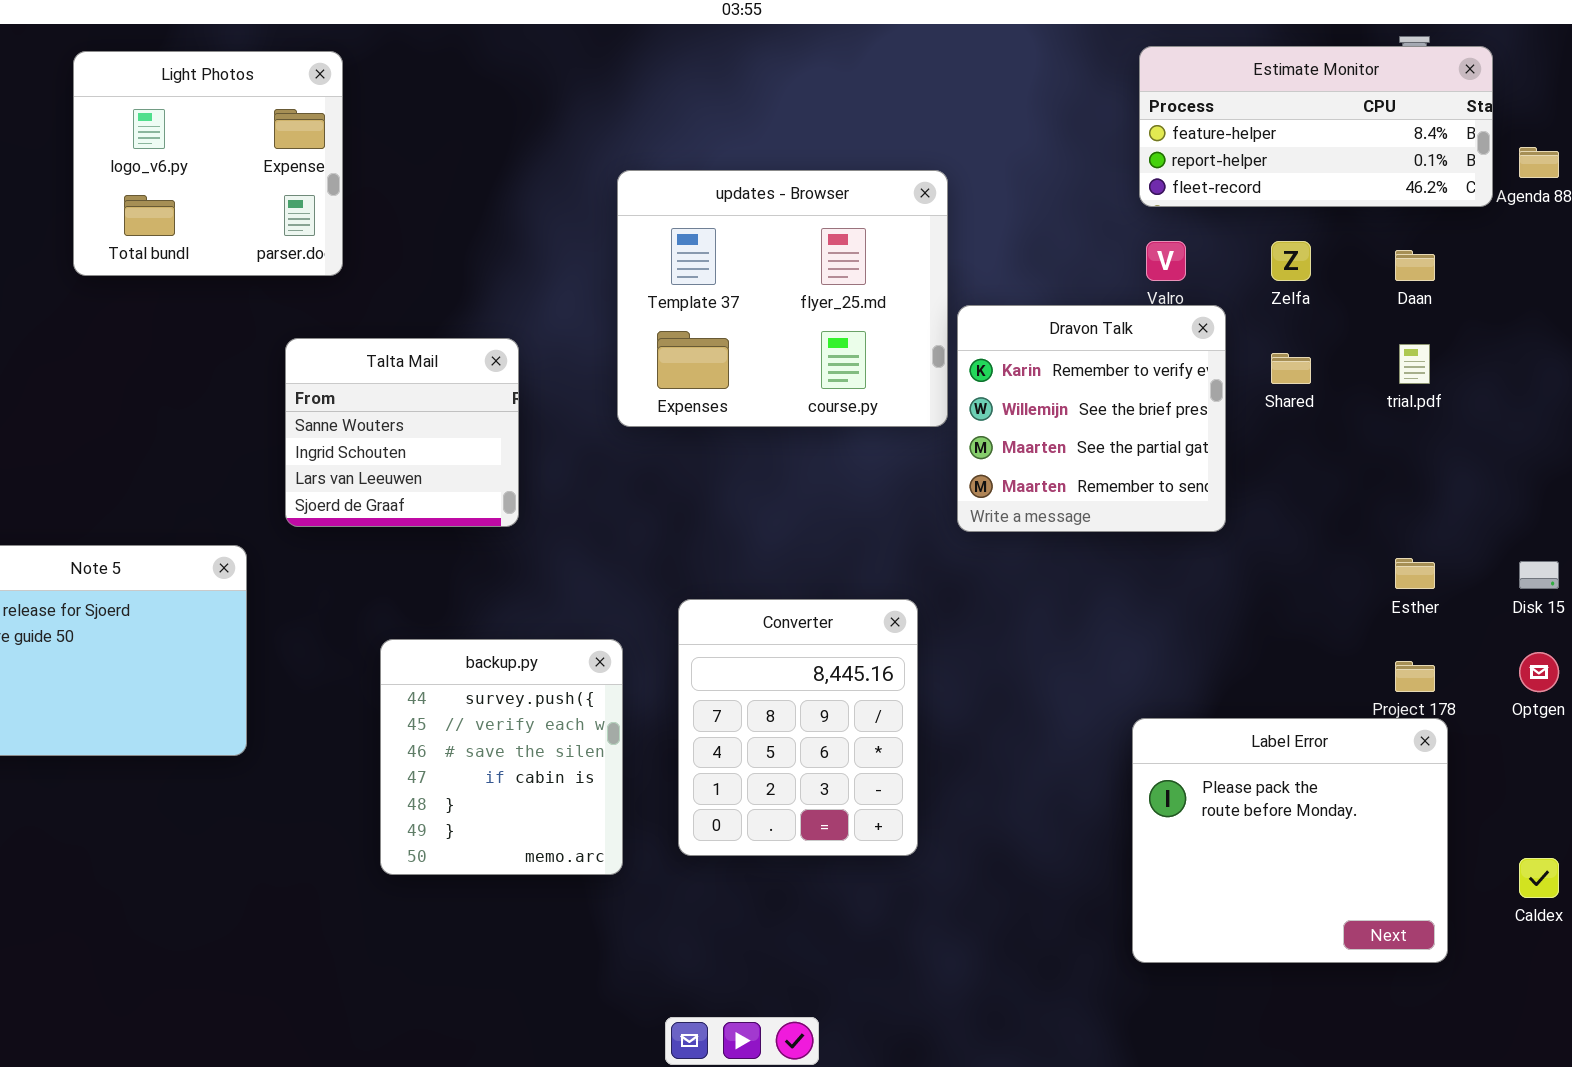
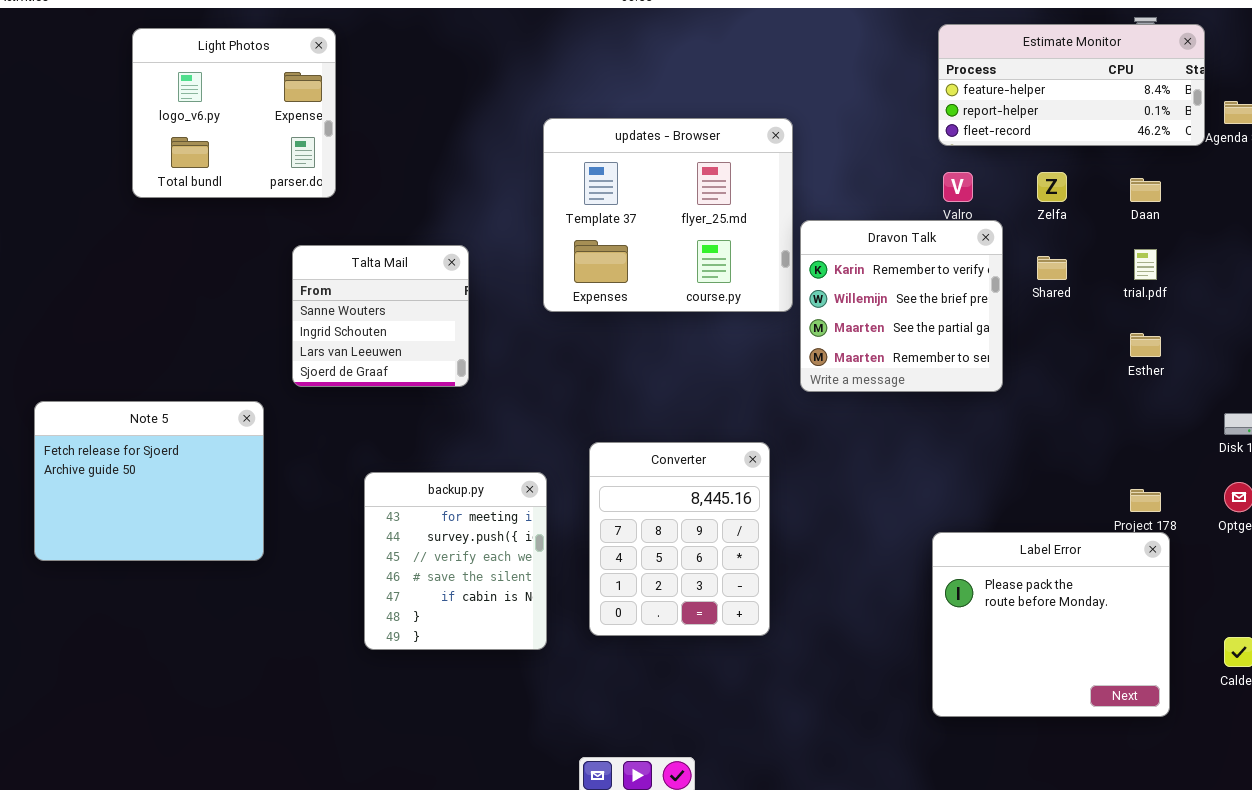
Esther: [1395,558,1435,589] -> [1130,333,1161,357], moved
backup.py: [380,639,623,875] -> [364,472,547,650], scrolled up 1 row

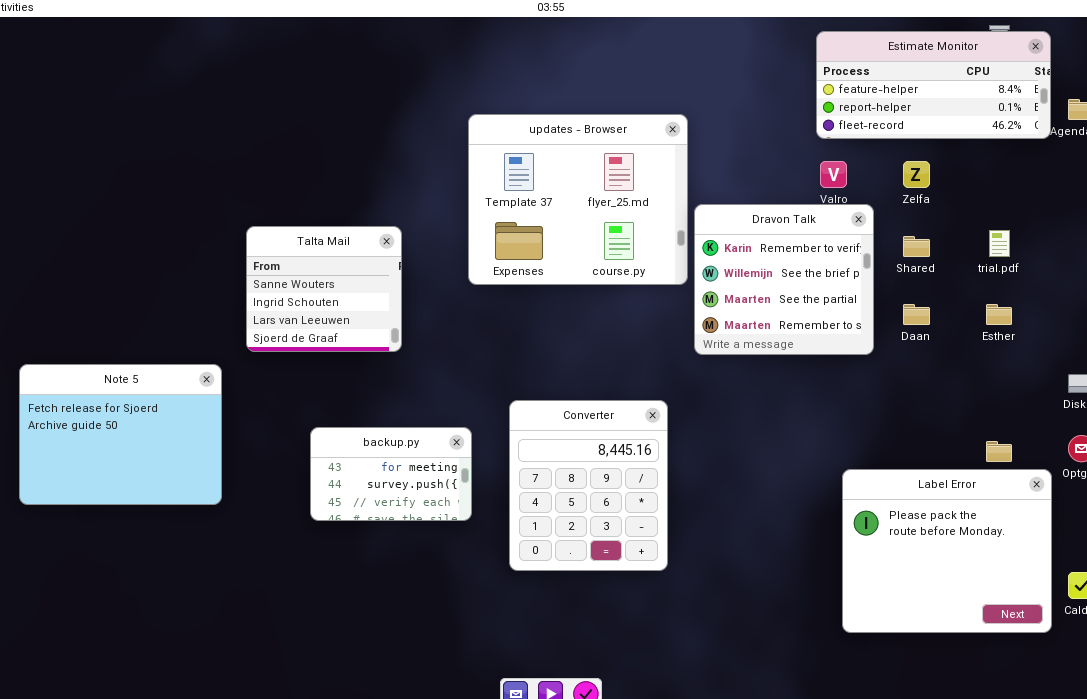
Light Photos: [132,28,336,198] -> none, closed
Daan: [1130,178,1161,202] -> [903,304,930,325], moved
backup.py: [364,472,547,650] -> [310,427,472,521], resized
Label Error: [932,532,1170,717] -> [842,469,1052,633], moved

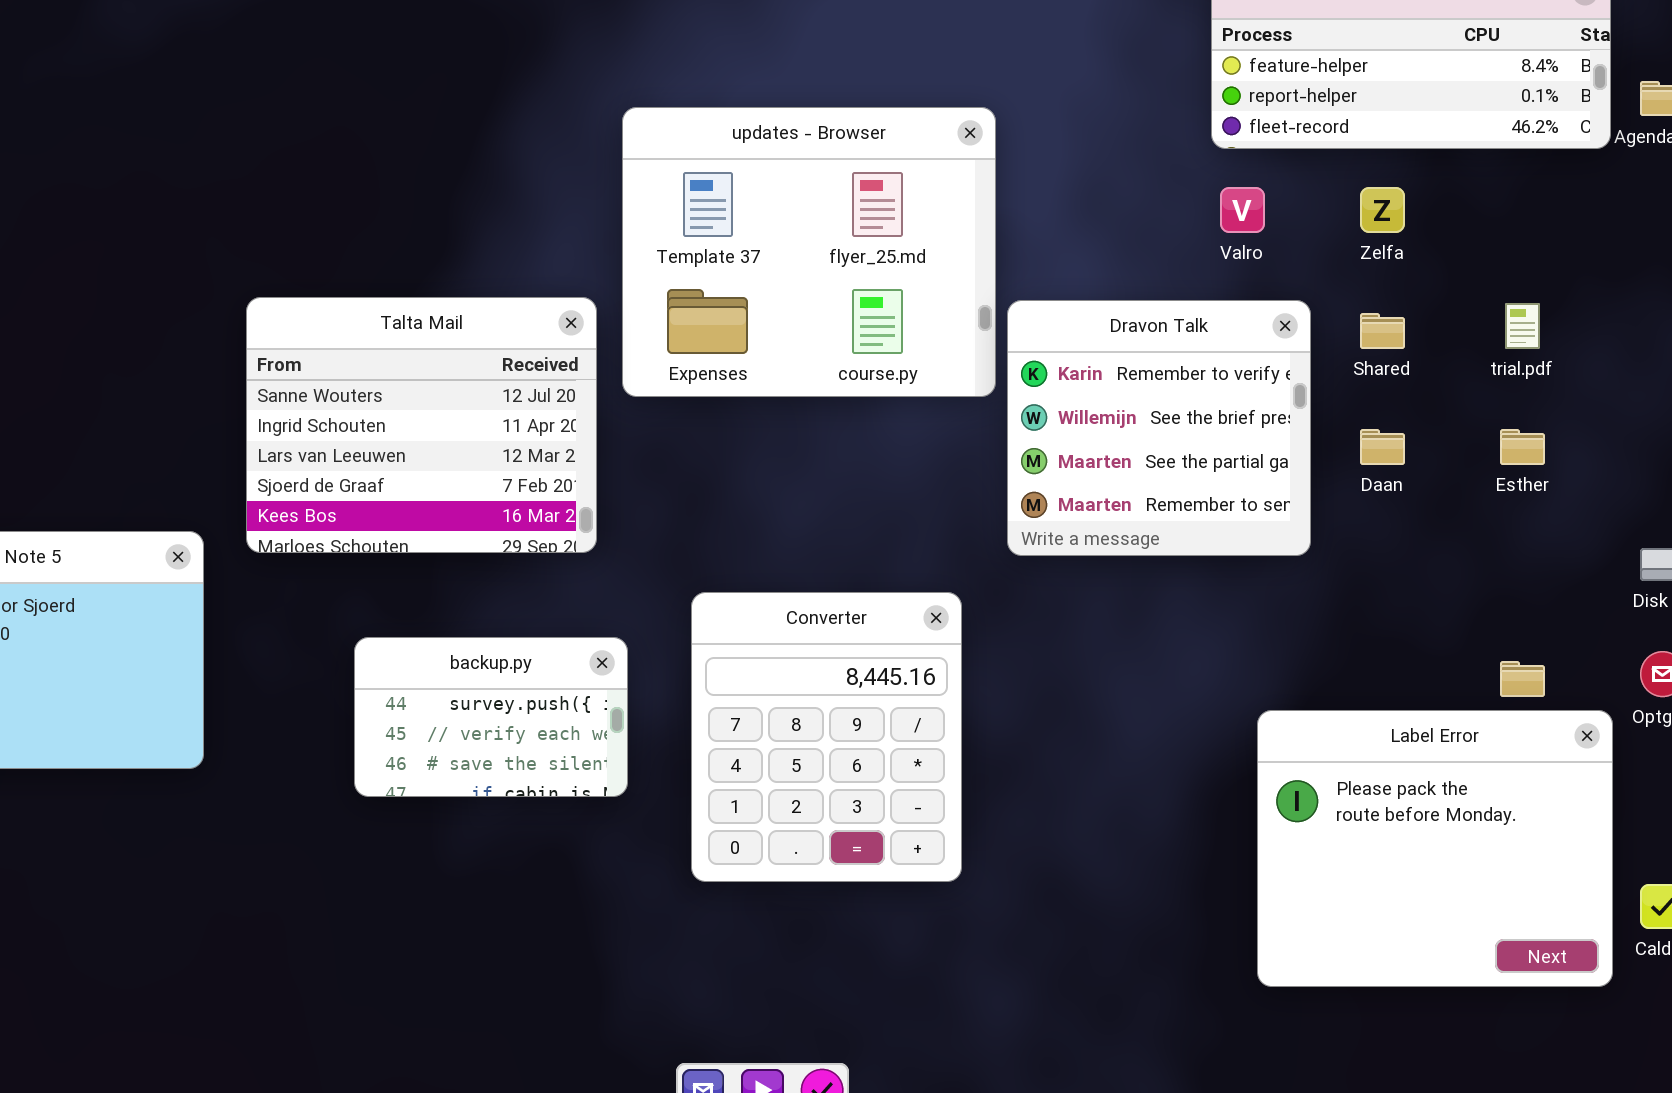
Dravon Talk: [694,204,874,355] -> [1007,300,1311,556], moved
Talta Mail: [246,226,402,352] -> [246,297,597,553], resized
backup.py: [310,427,472,521] -> [354,637,628,797], scrolled down 1 row

